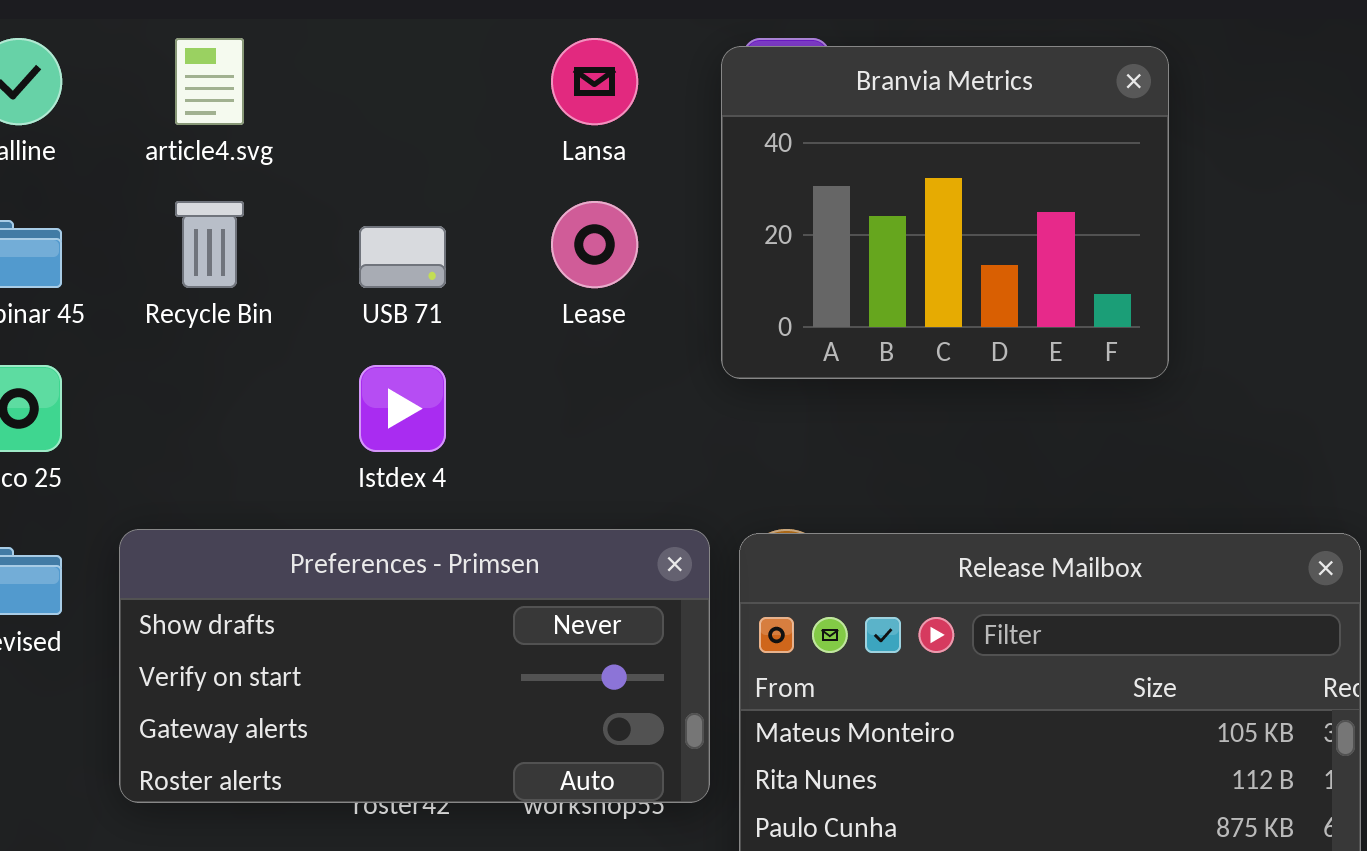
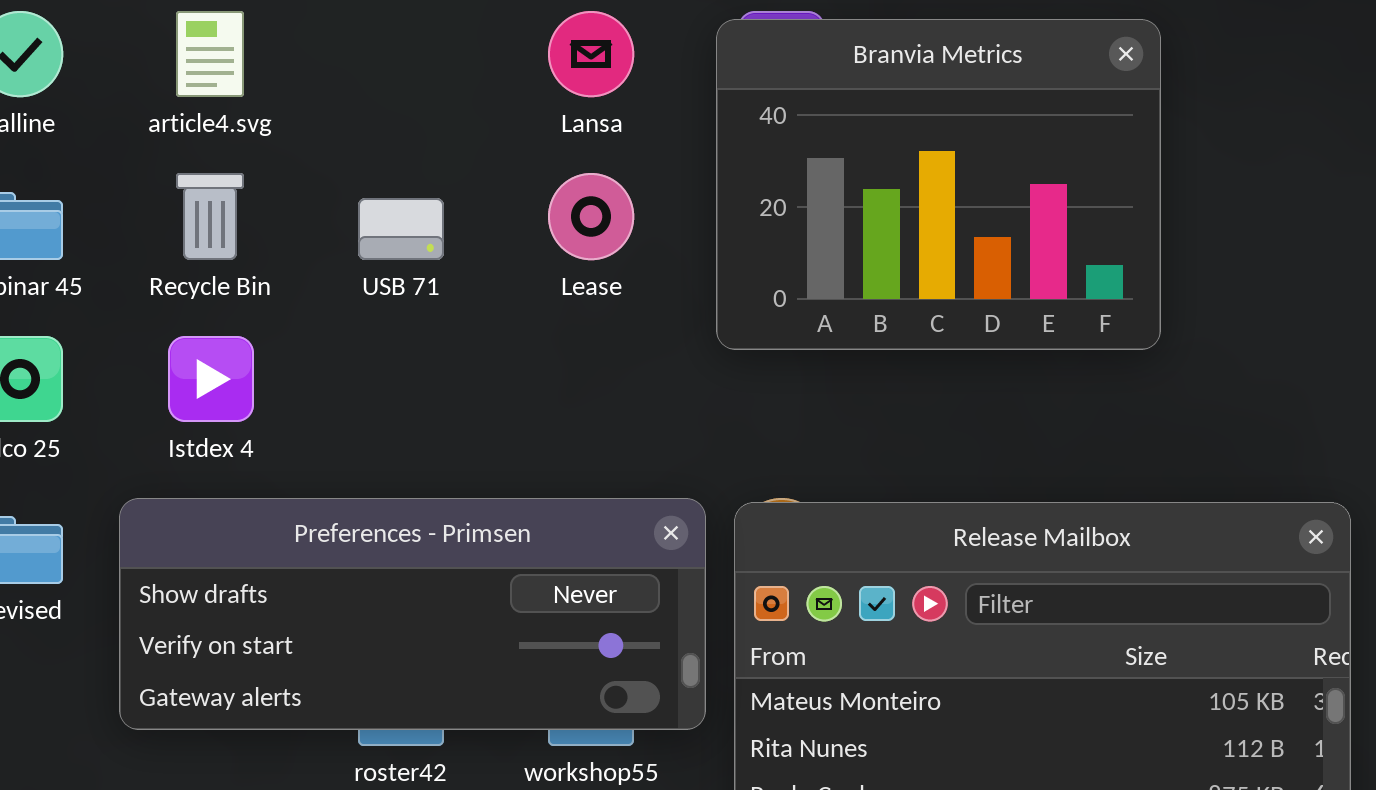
Istdex 4: [359,365,446,452] -> [168,336,254,422], moved
Preferences - Primsen: [119,529,710,803] -> [119,498,706,730], resized

